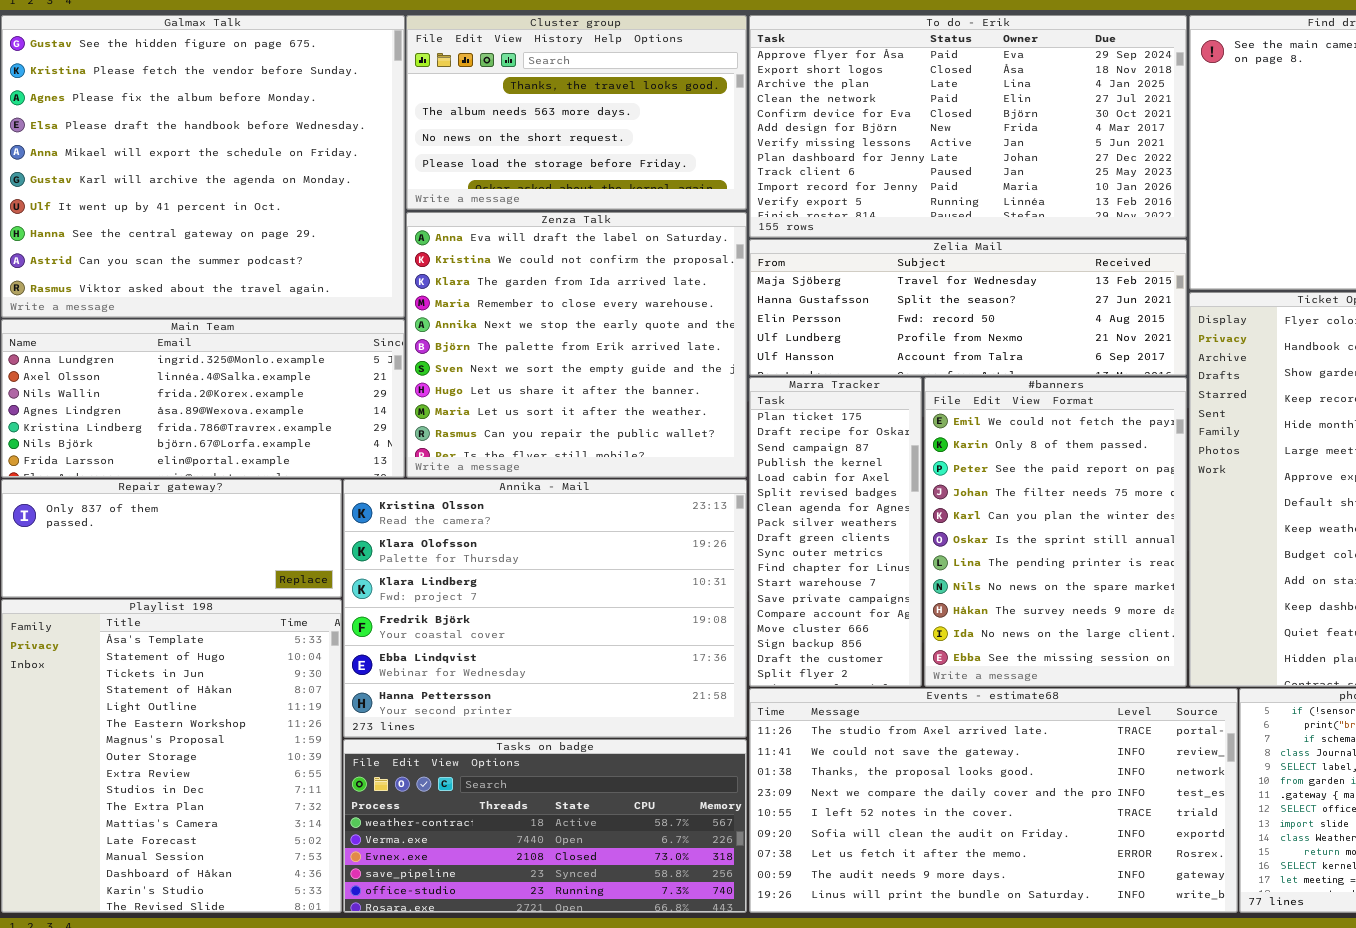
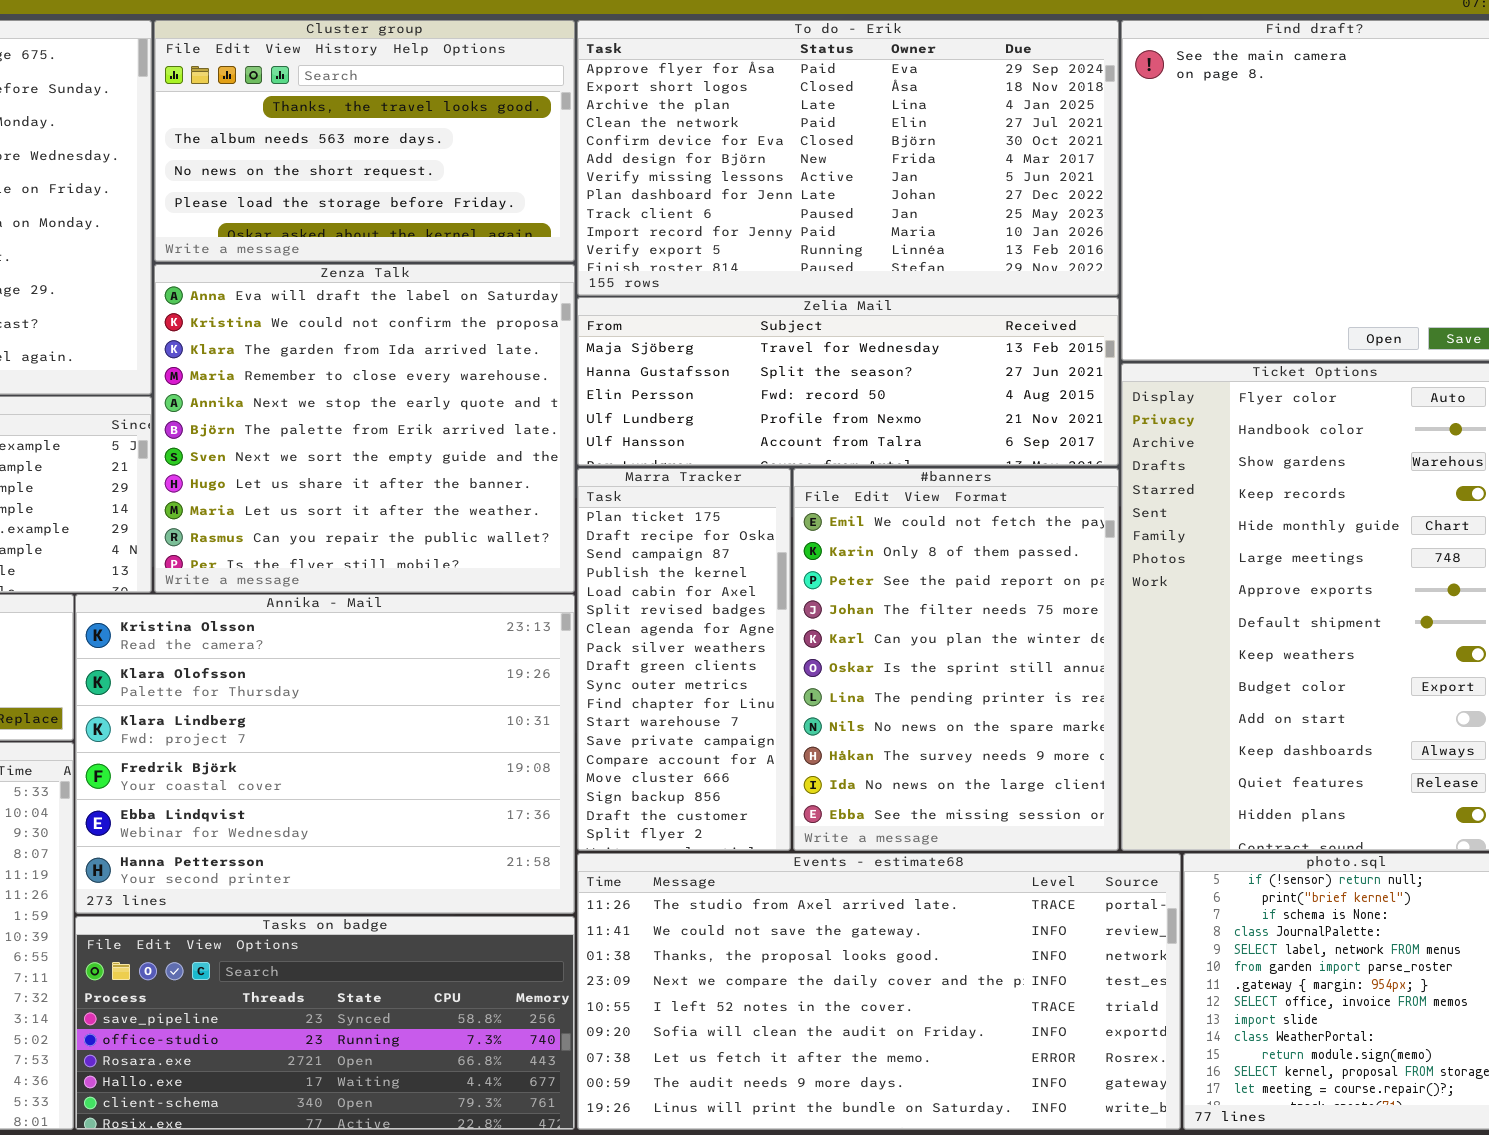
Tasks on badge: [343,739,747,913] -> [75,916,575,1130], scrolled down 3 rows

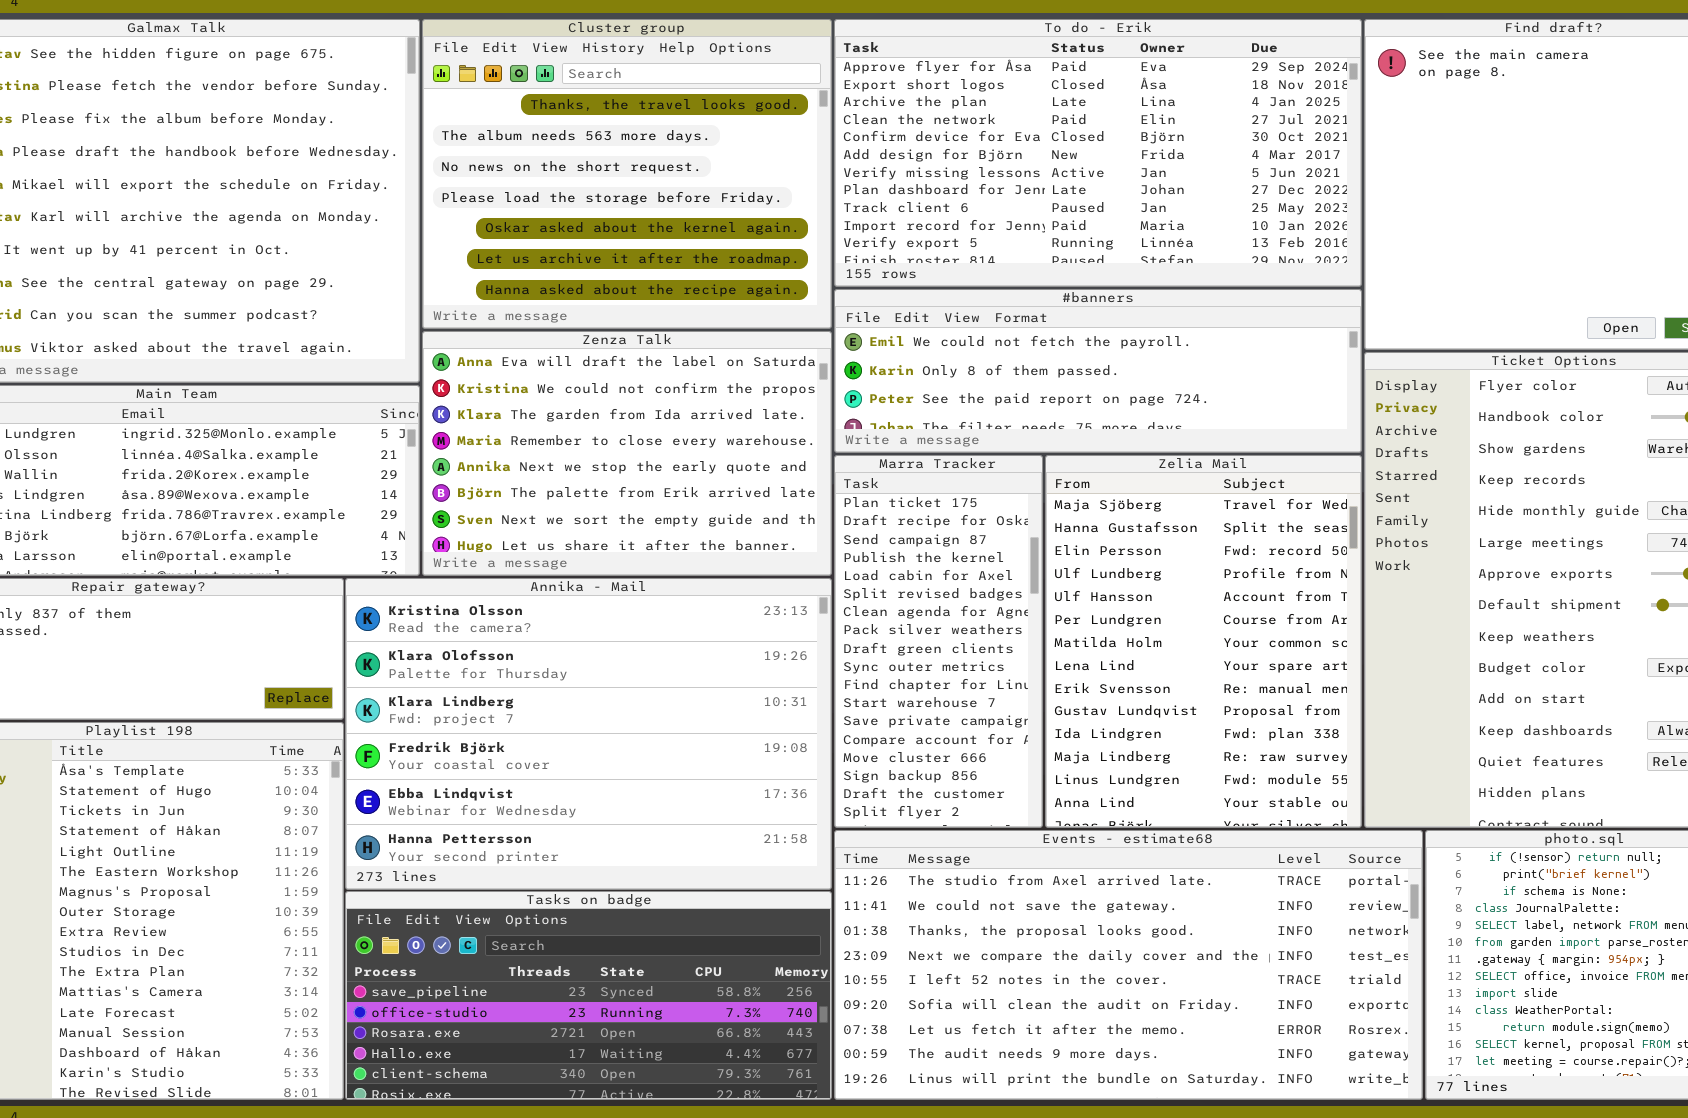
Cluster group: [154,20,575,262] -> [422,19,832,329], resized
Zenza Talk: [154,264,575,593] -> [422,331,832,576], resized
Zelia Mail: [577,297,1119,466] -> [1045,455,1362,828], moved, resized
#banners: [793,468,1119,851] -> [834,289,1362,453], moved, resized

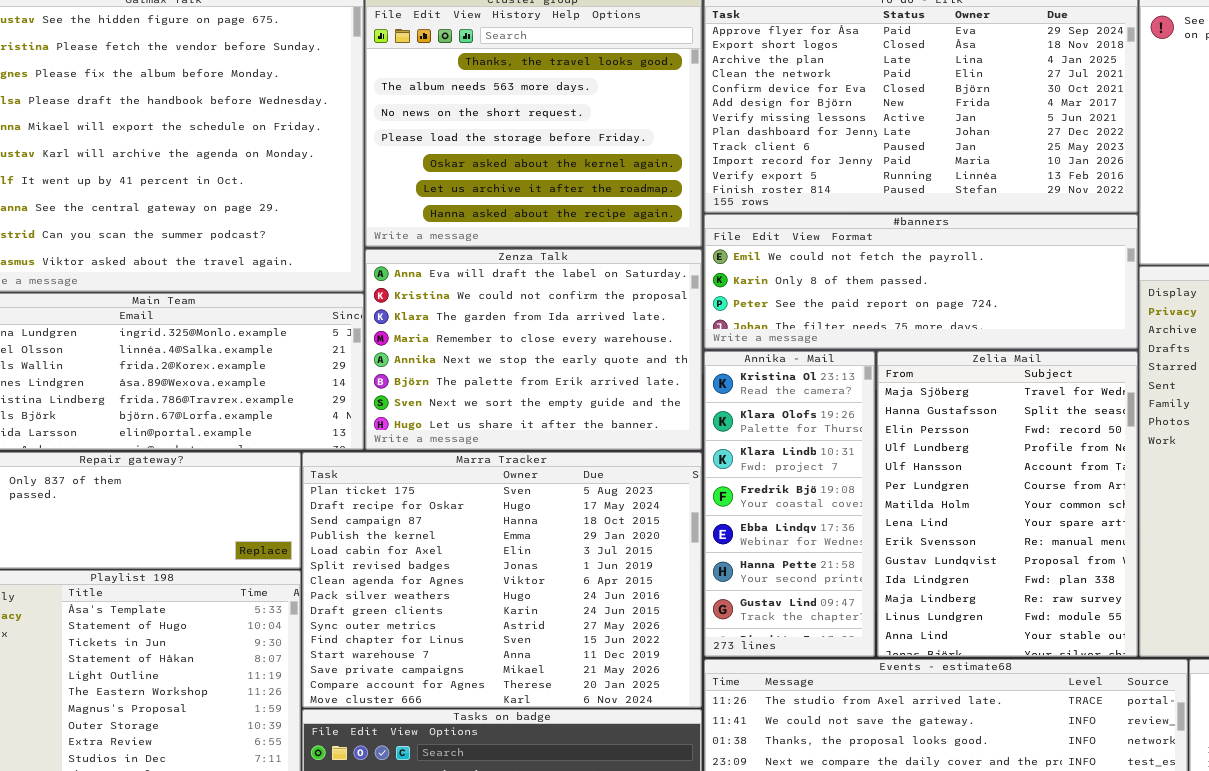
Marra Tracker: [834,455,1043,828] -> [302,452,702,708], moved, resized
Annika - Mail: [345,578,832,890] -> [704,351,875,657], moved, resized

